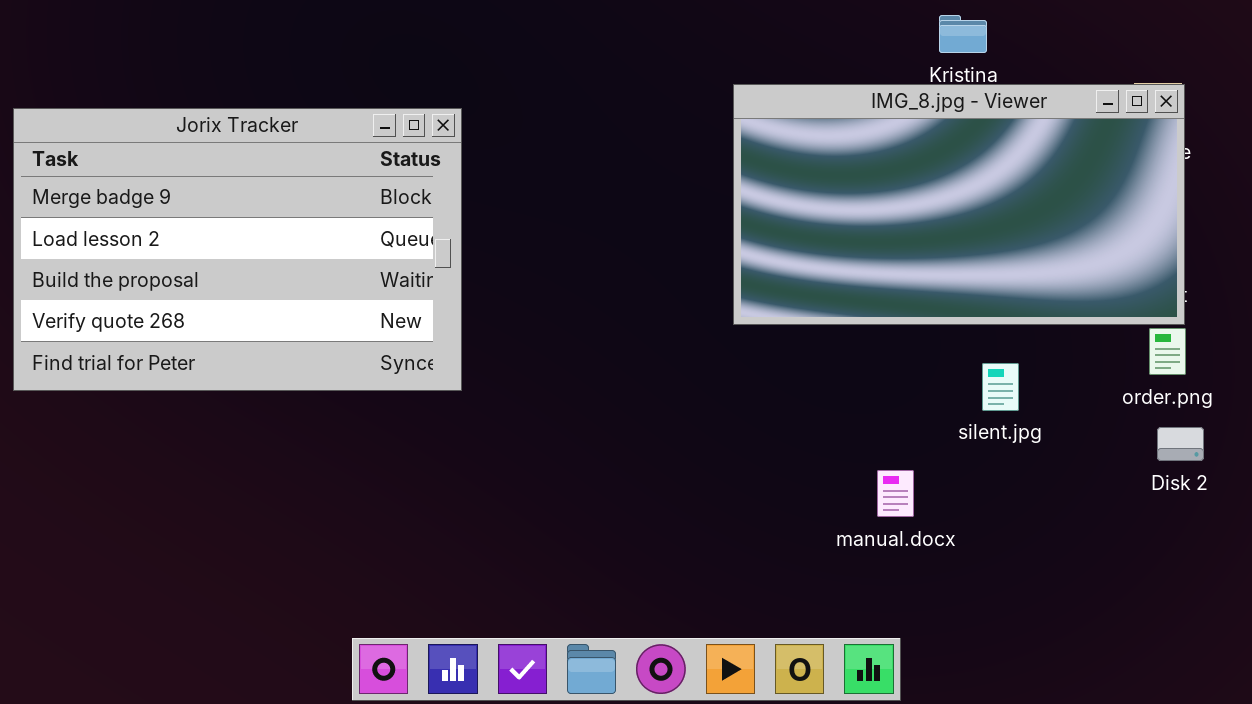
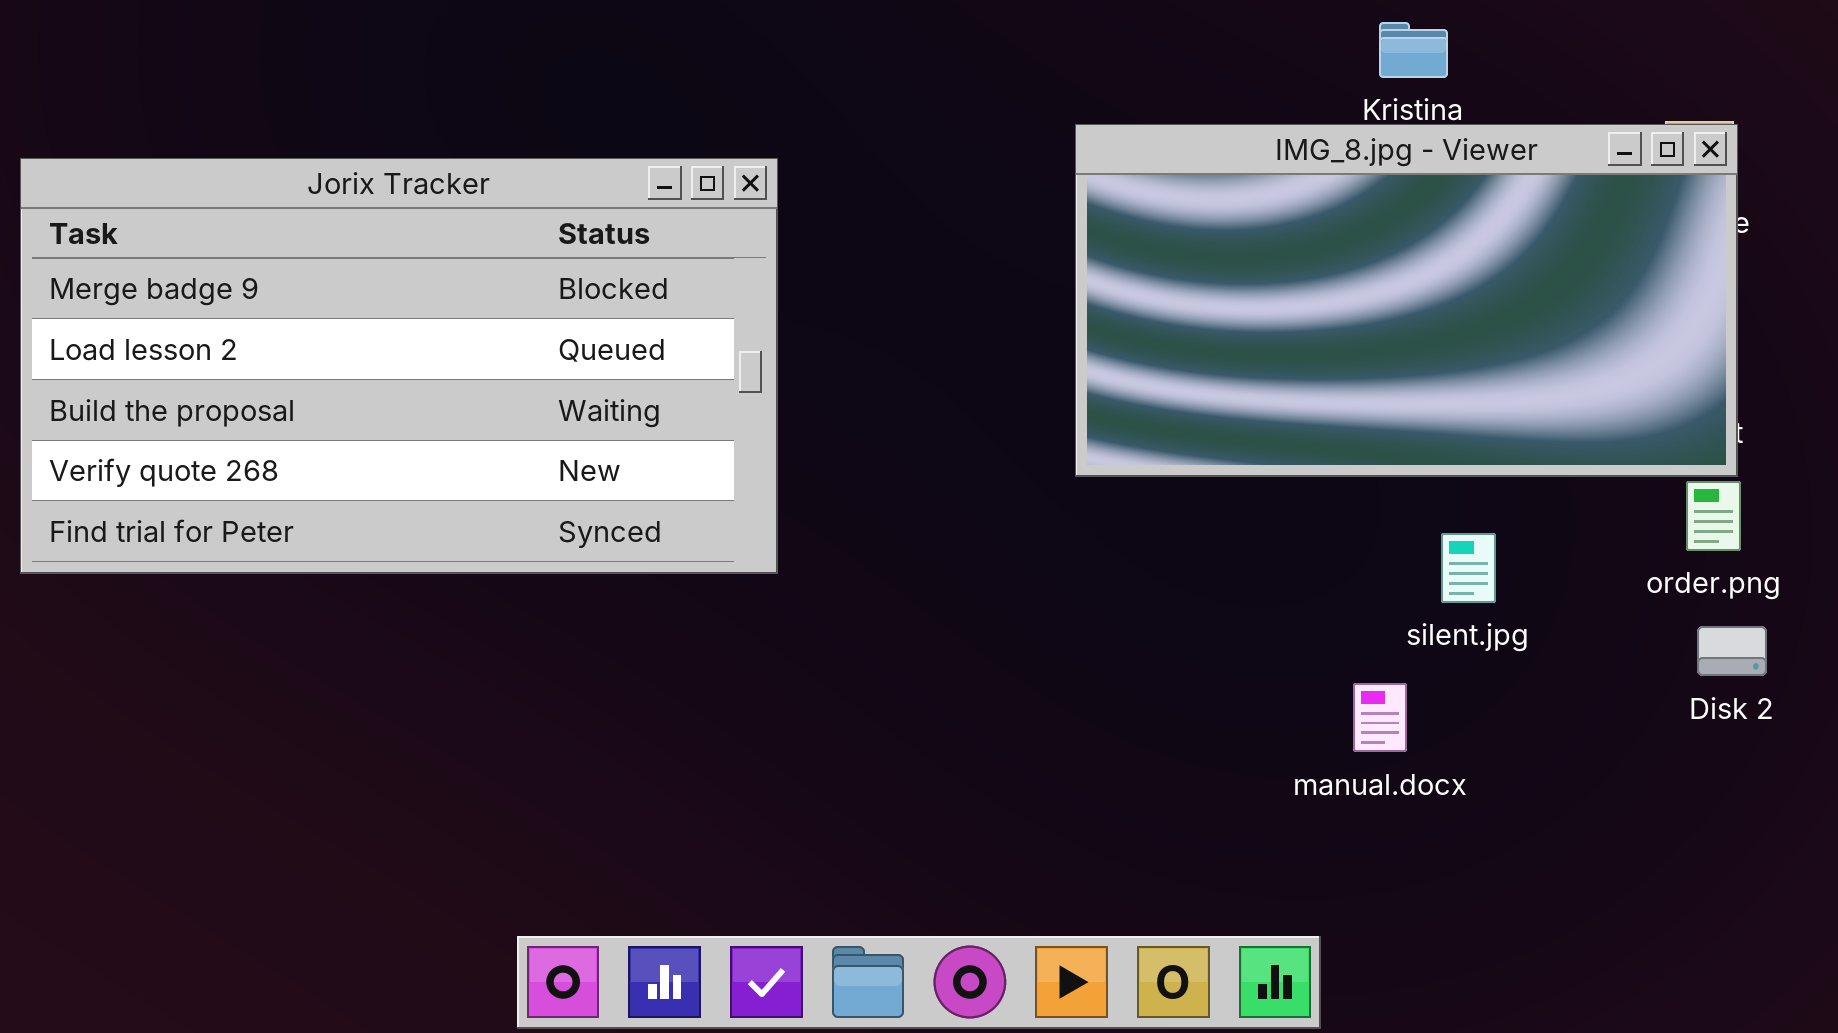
Jorix Tracker: [13,108,462,391] -> [20,158,778,574], resized
manual.docx: [877,470,914,517] -> [1353,683,1407,752], moved

